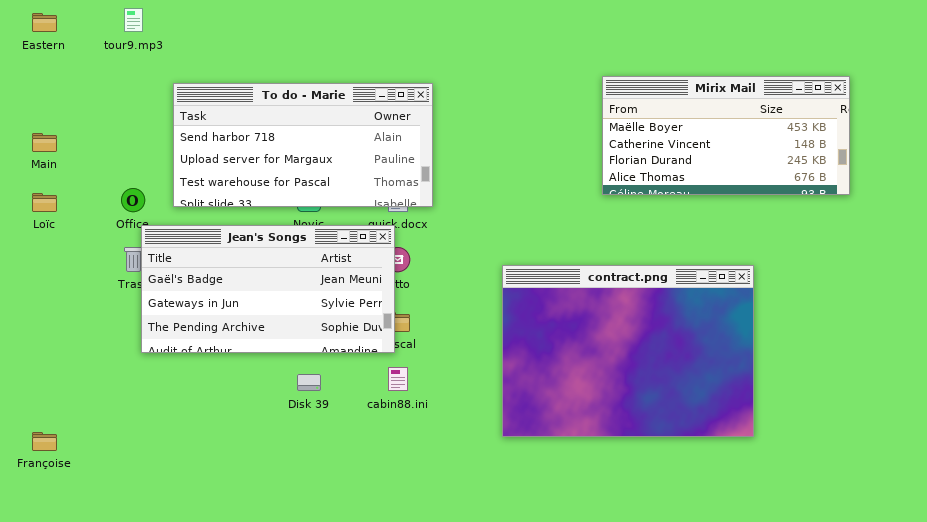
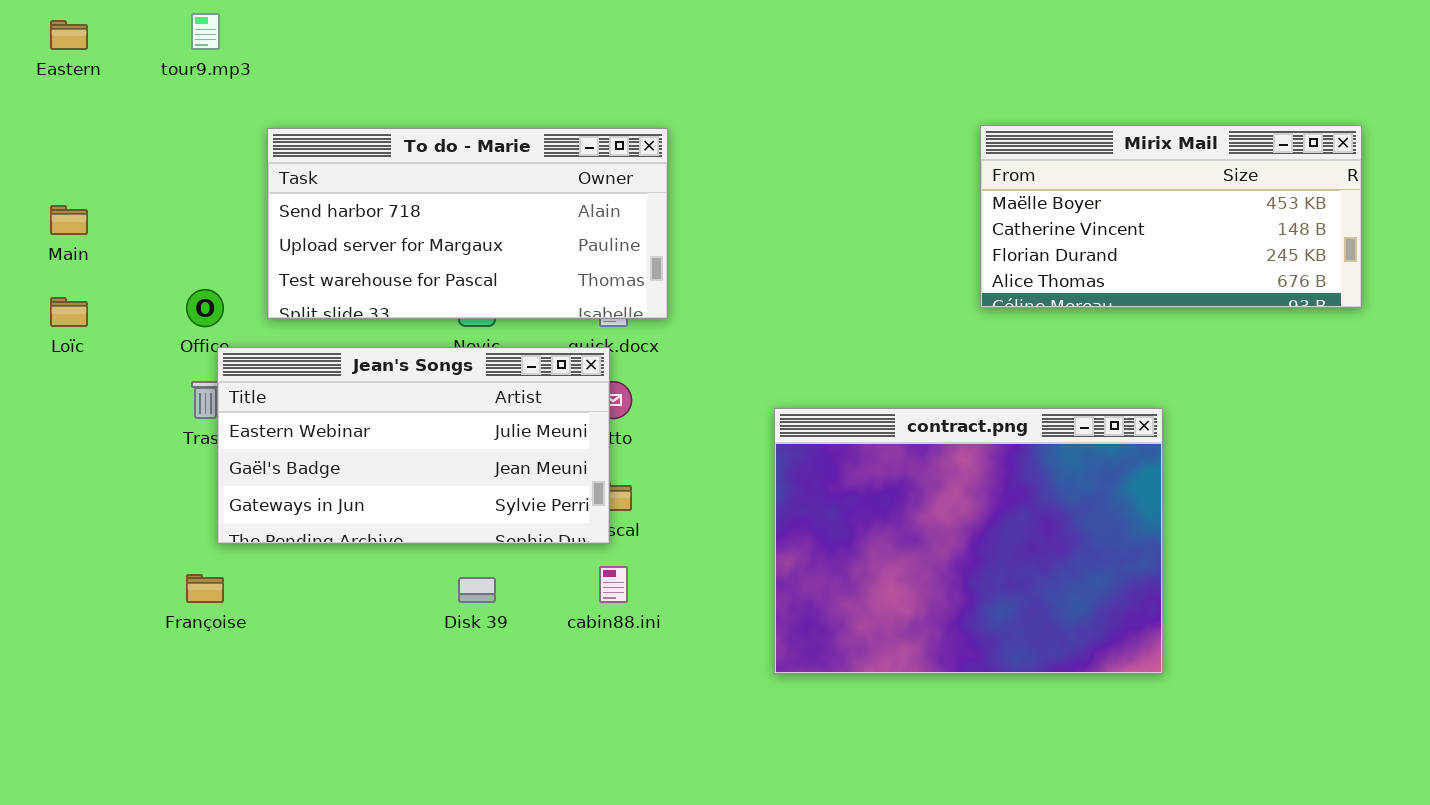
Mirix Mail: [602,76,850,195] -> [980,125,1362,308], moved
Jean's Songs: [141,225,395,353] -> [217,347,610,544], scrolled up 1 row
Françoise: [32,432,57,451] -> [186,574,224,603], moved

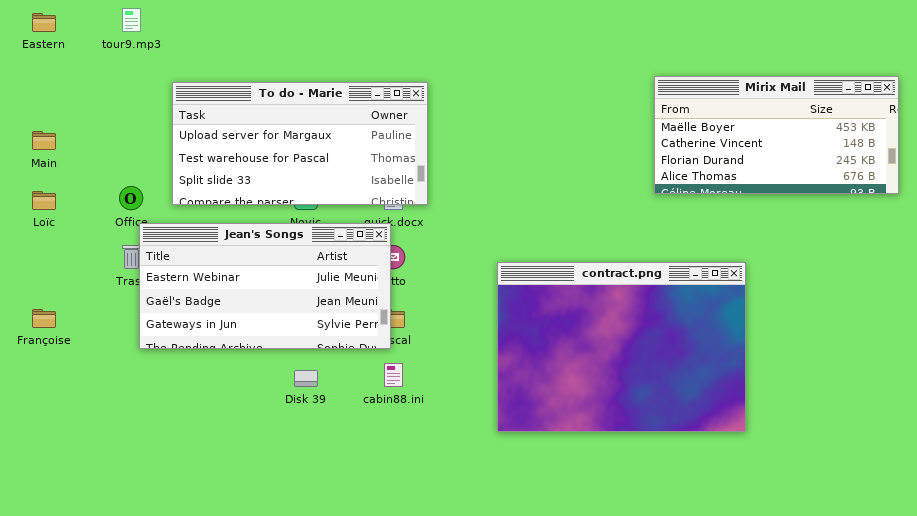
Mirix Mail: [980,125,1362,308] -> [654,76,899,194], moved
To do - Marie: [267,128,668,319] -> [172,82,428,205], scrolled down 1 row
Françoise: [186,574,224,603] -> [32,309,56,328], moved

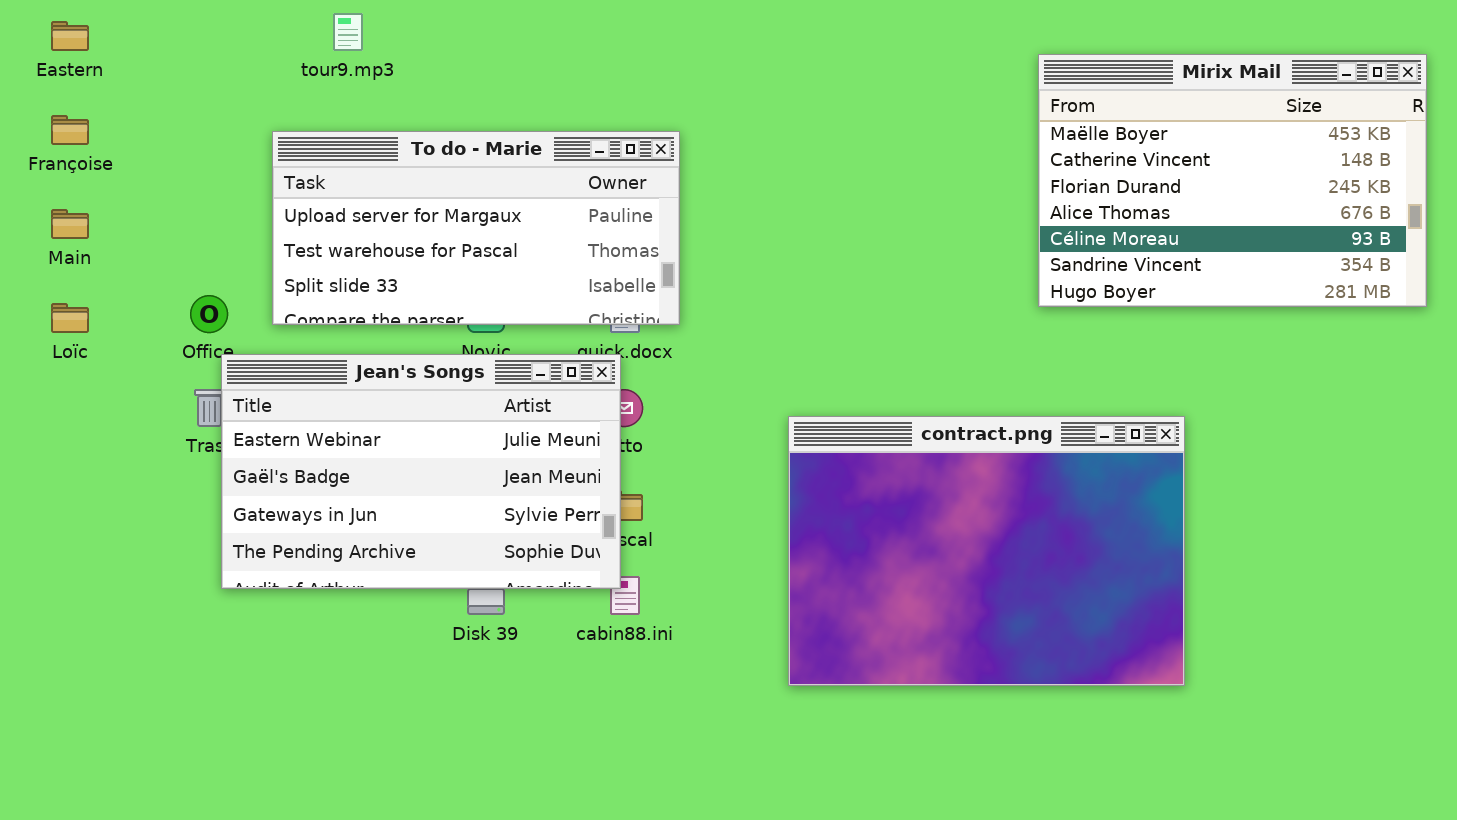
tour9.mp3: [122,8,141,32] -> [333,13,363,51], moved
Mirix Mail: [654,76,899,194] -> [1038,54,1427,307], resized
Jean's Songs: [139,223,391,349] -> [221,354,621,589], resized
Françoise: [32,309,56,328] -> [51,115,89,145], moved

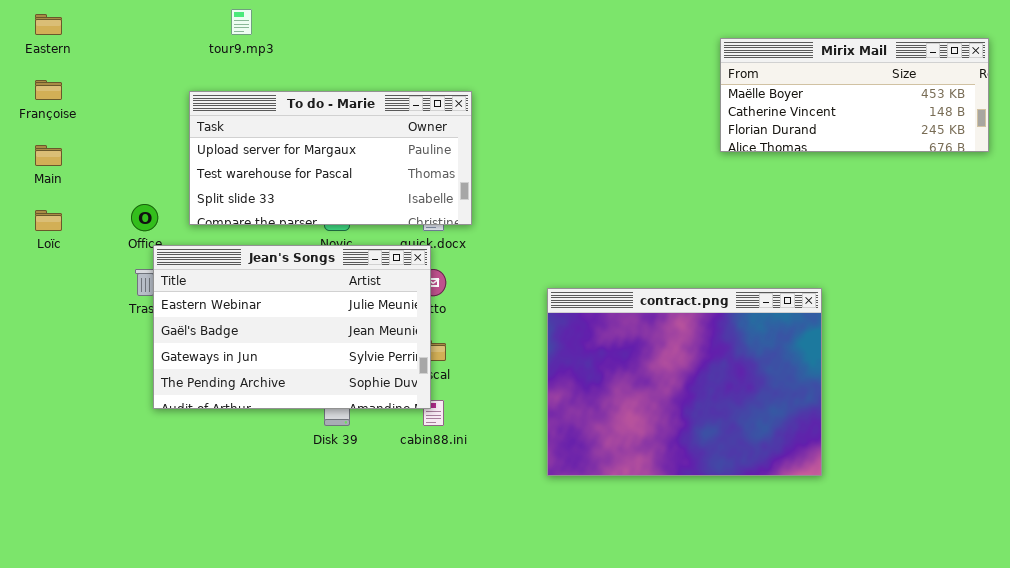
Mirix Mail: [1038,54,1427,307] -> [720,38,989,152], resized

